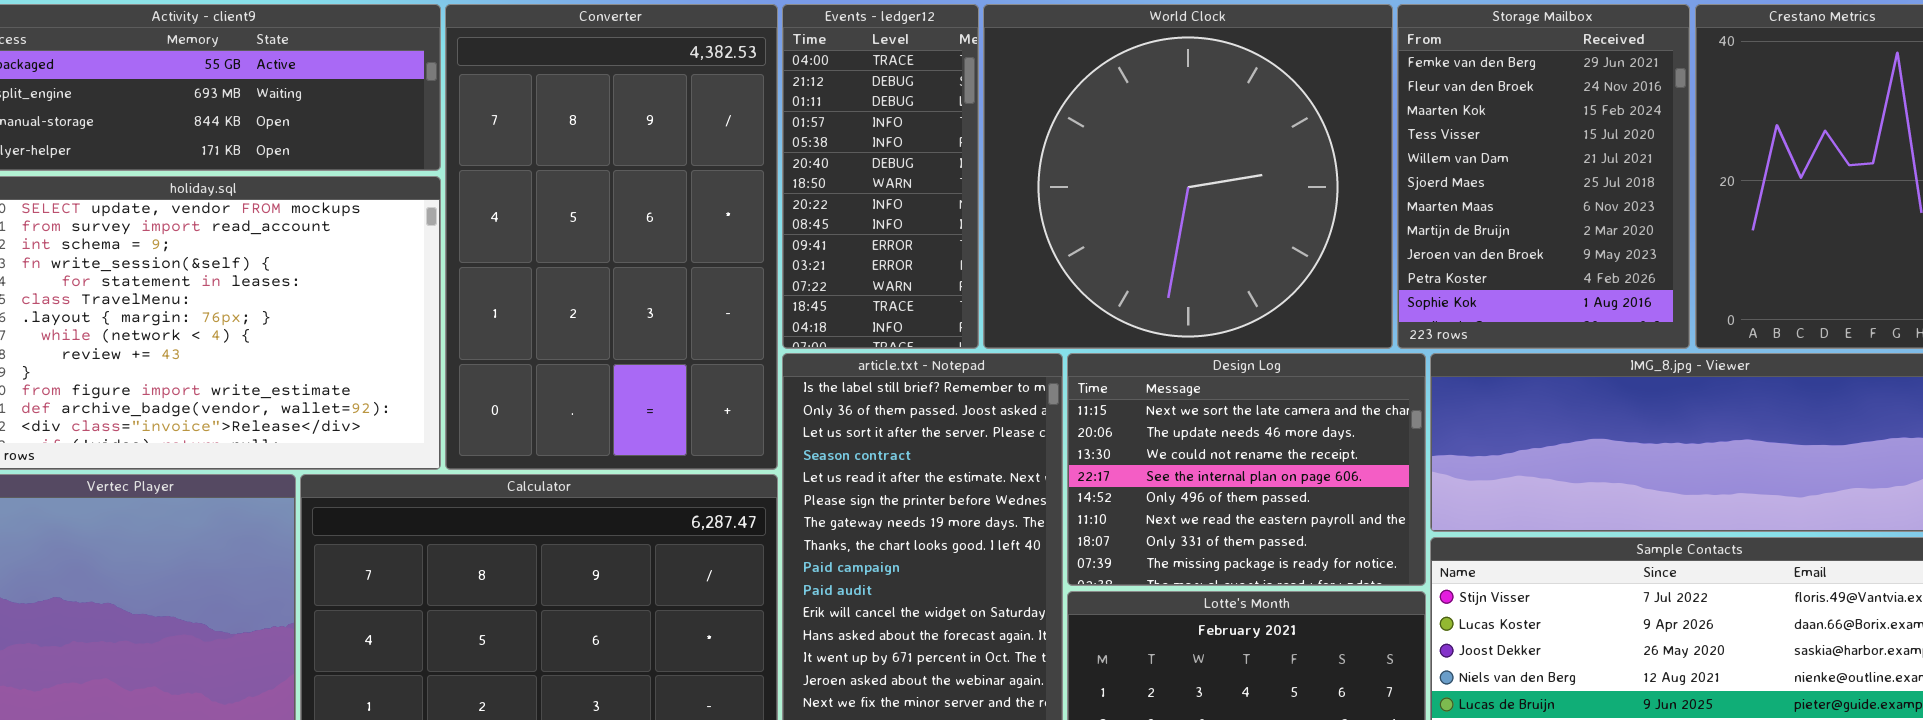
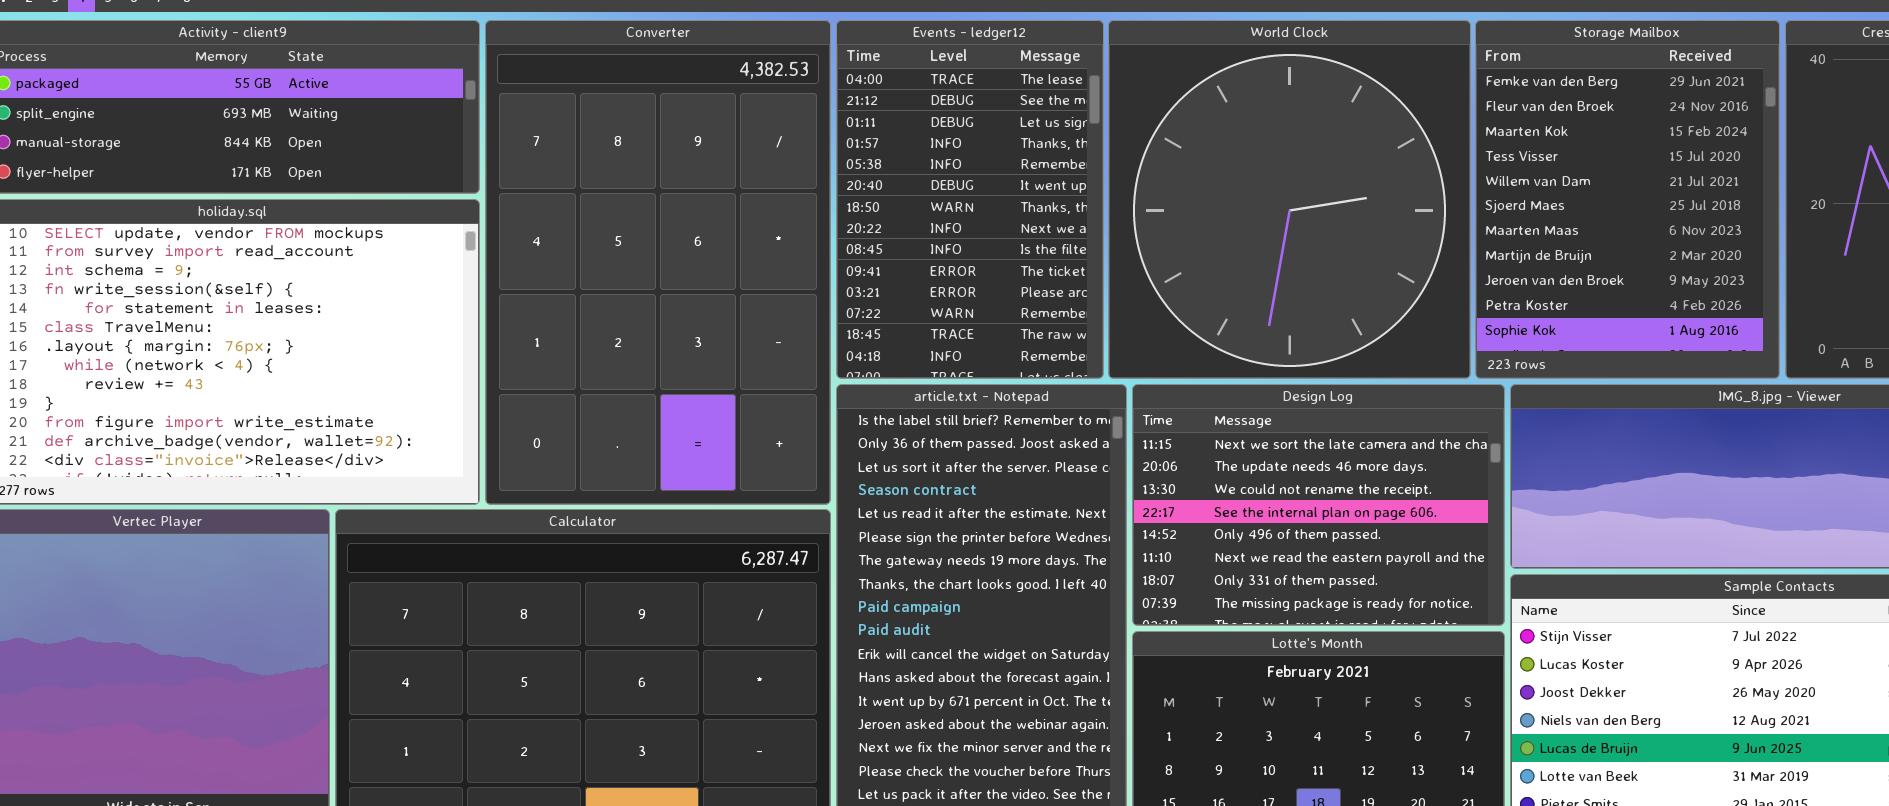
Events - ledger12: [782,4,979,349] -> [836,20,1104,379], resized
World Clock: [983,4,1393,349] -> [1108,20,1471,379], resized

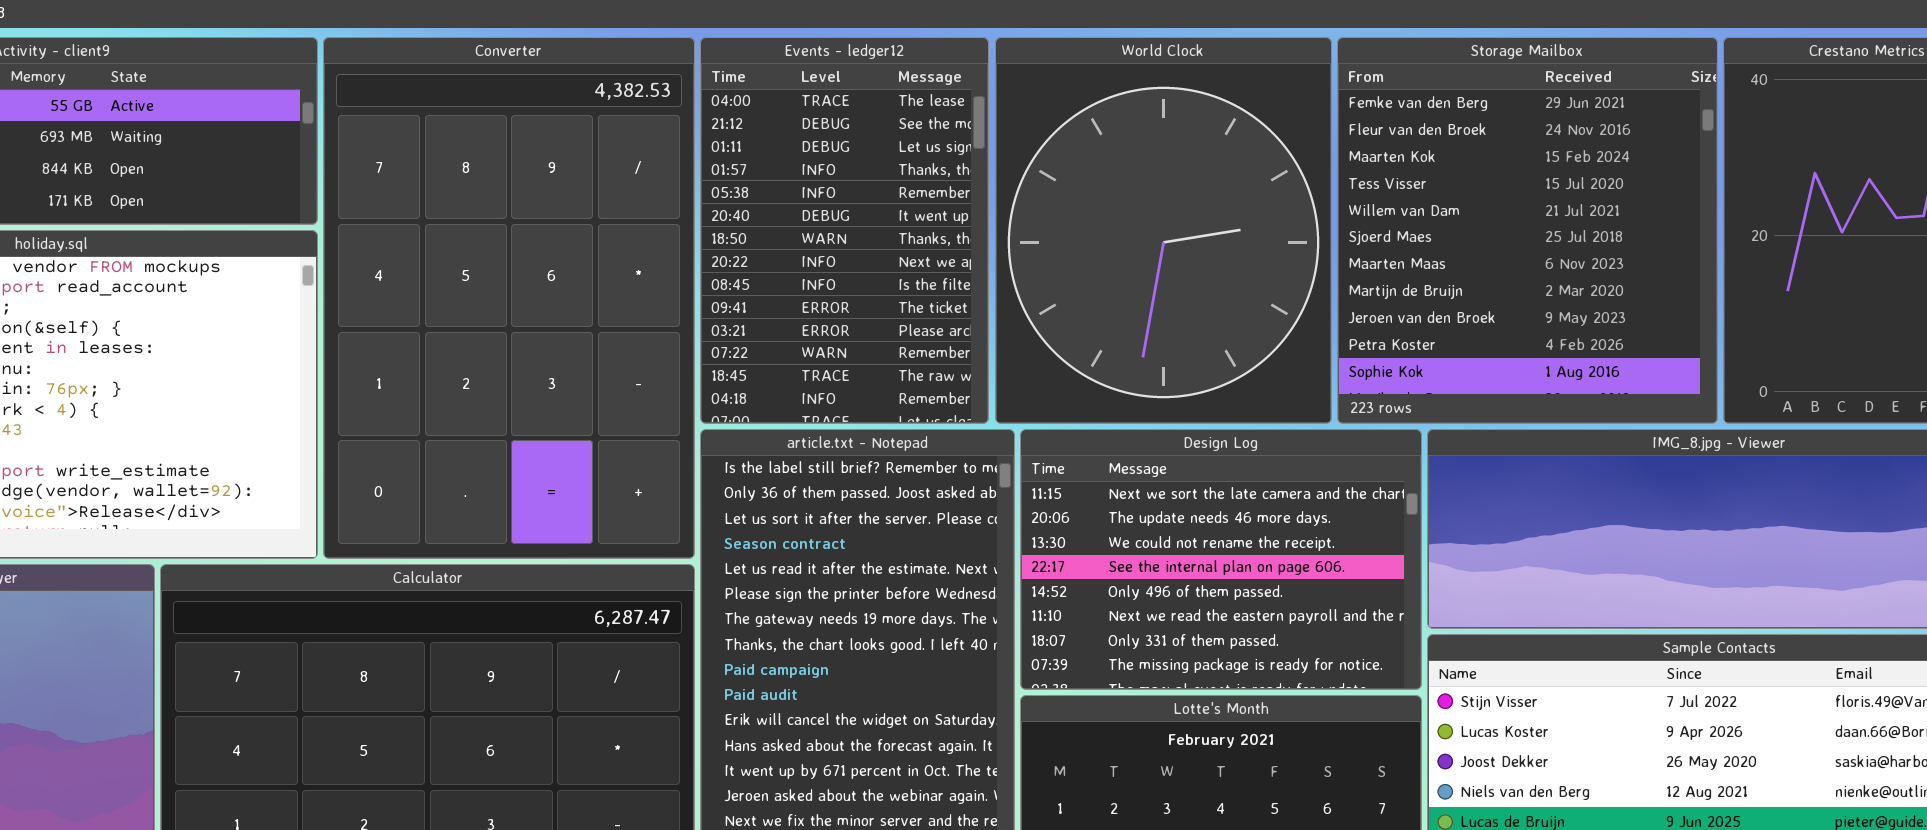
World Clock: [1108,20,1471,379] -> [995,37,1332,424], resized
Storage Mailbox: [1475,20,1780,379] -> [1337,37,1718,424], resized

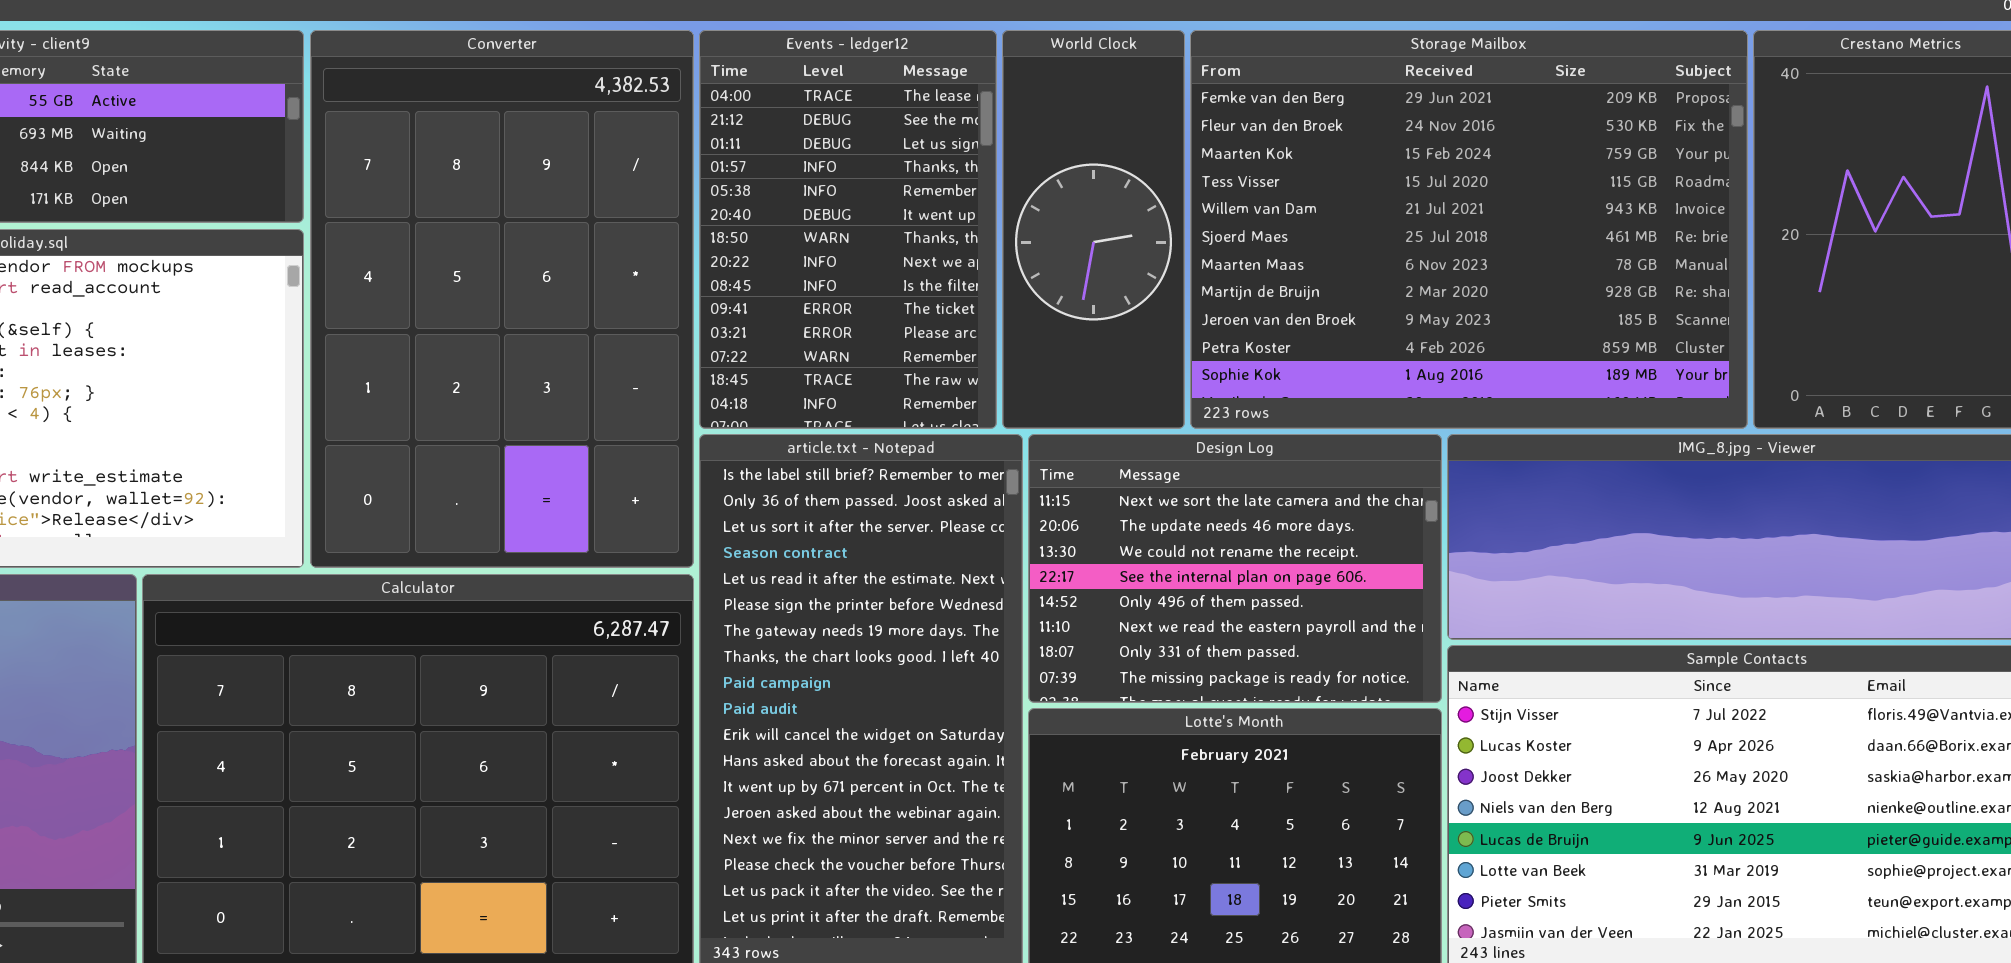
World Clock: [995,37,1332,424] -> [1002,30,1185,429], resized
Storage Mailbox: [1337,37,1718,424] -> [1190,30,1748,429], resized

